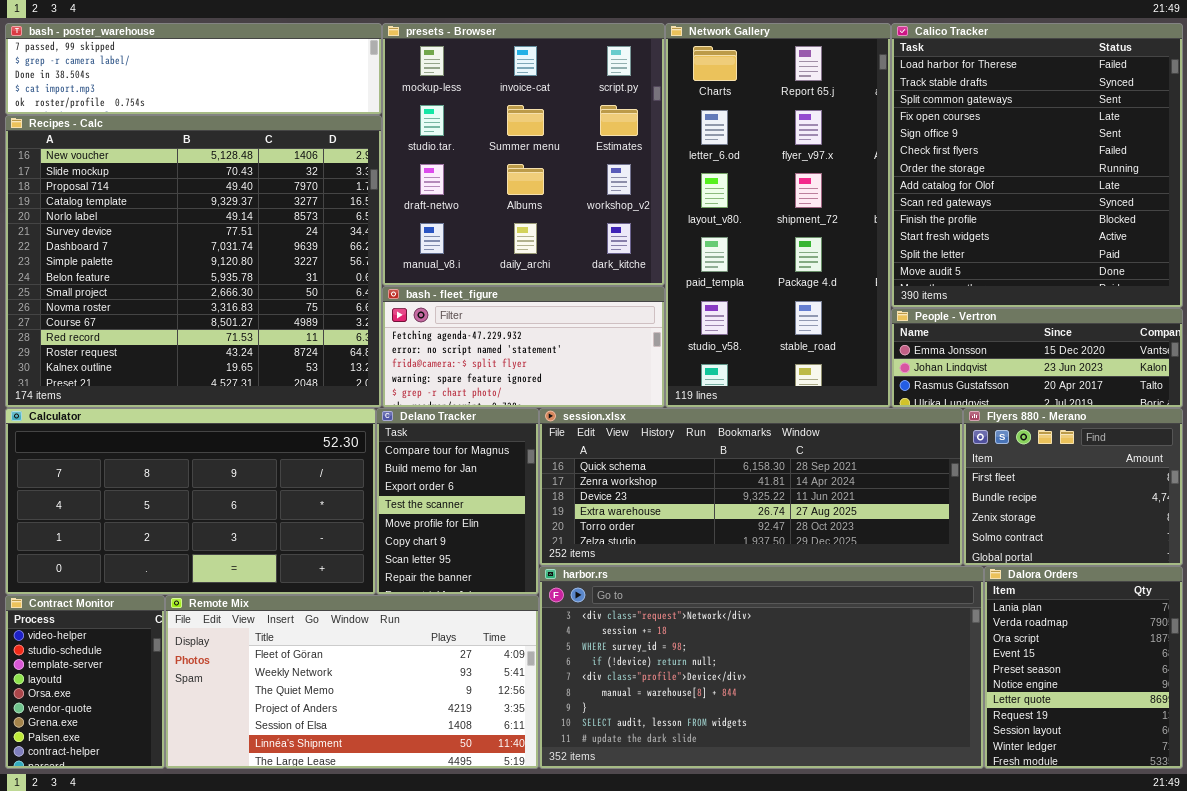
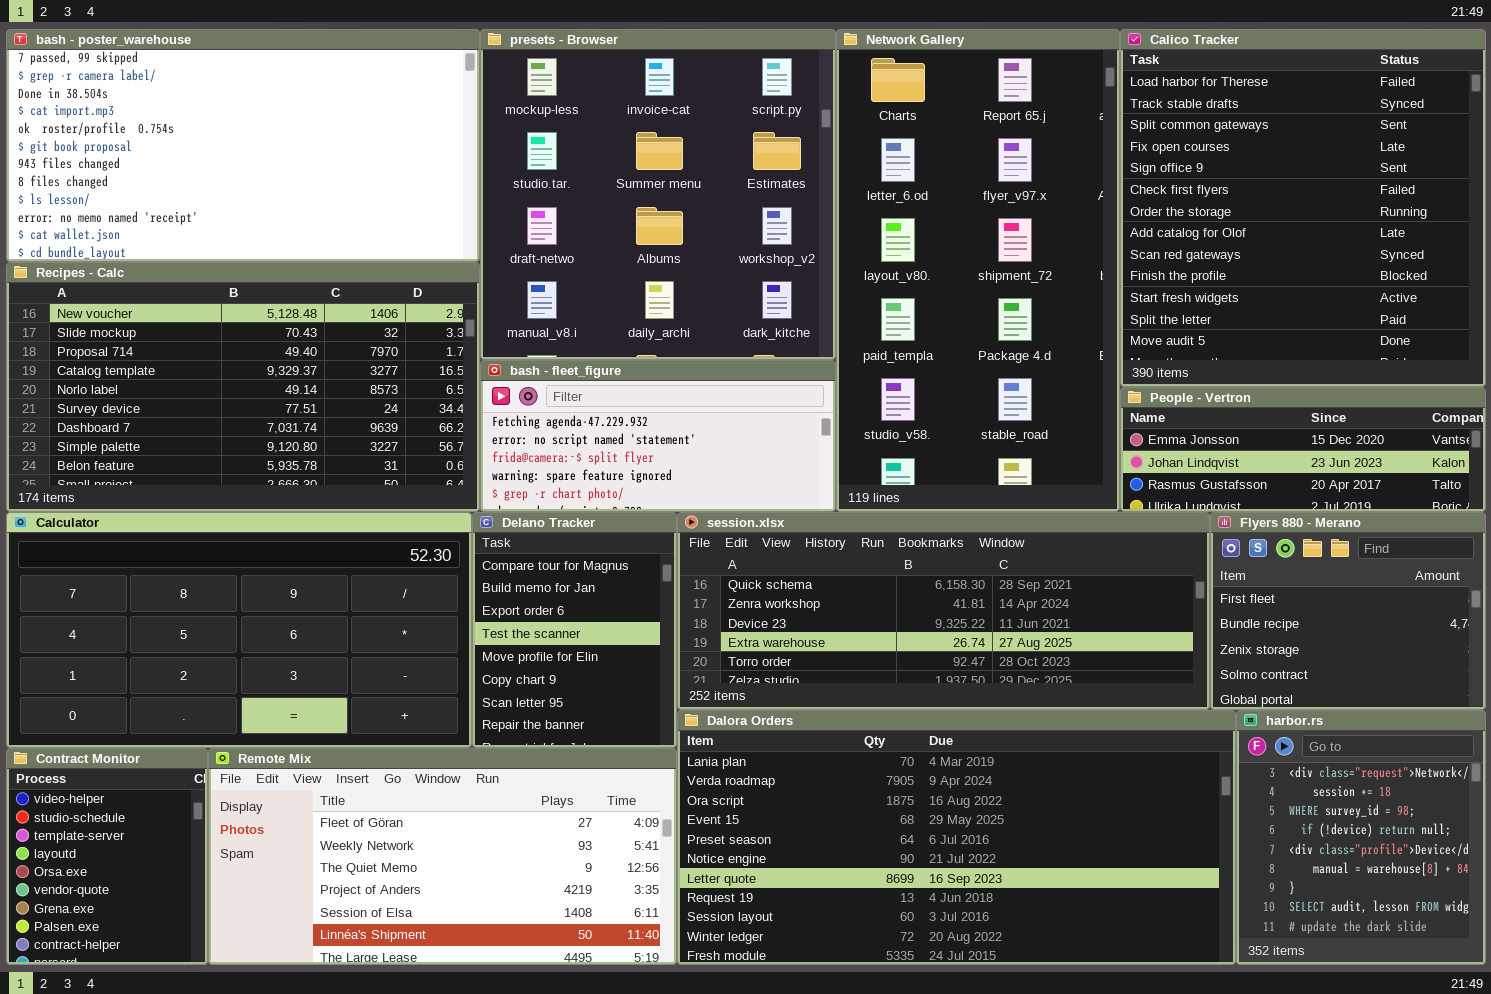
bash - poster_warehouse: [5,23,382,115] -> [6,29,480,262], resized
Recipes - Calc: [5,115,382,408] -> [6,262,480,512], resized
harbor.rs: [539,566,984,769] -> [1236,710,1486,965], moved, resized
Dalora Orders: [984,566,1183,769] -> [677,710,1236,965], moved, resized

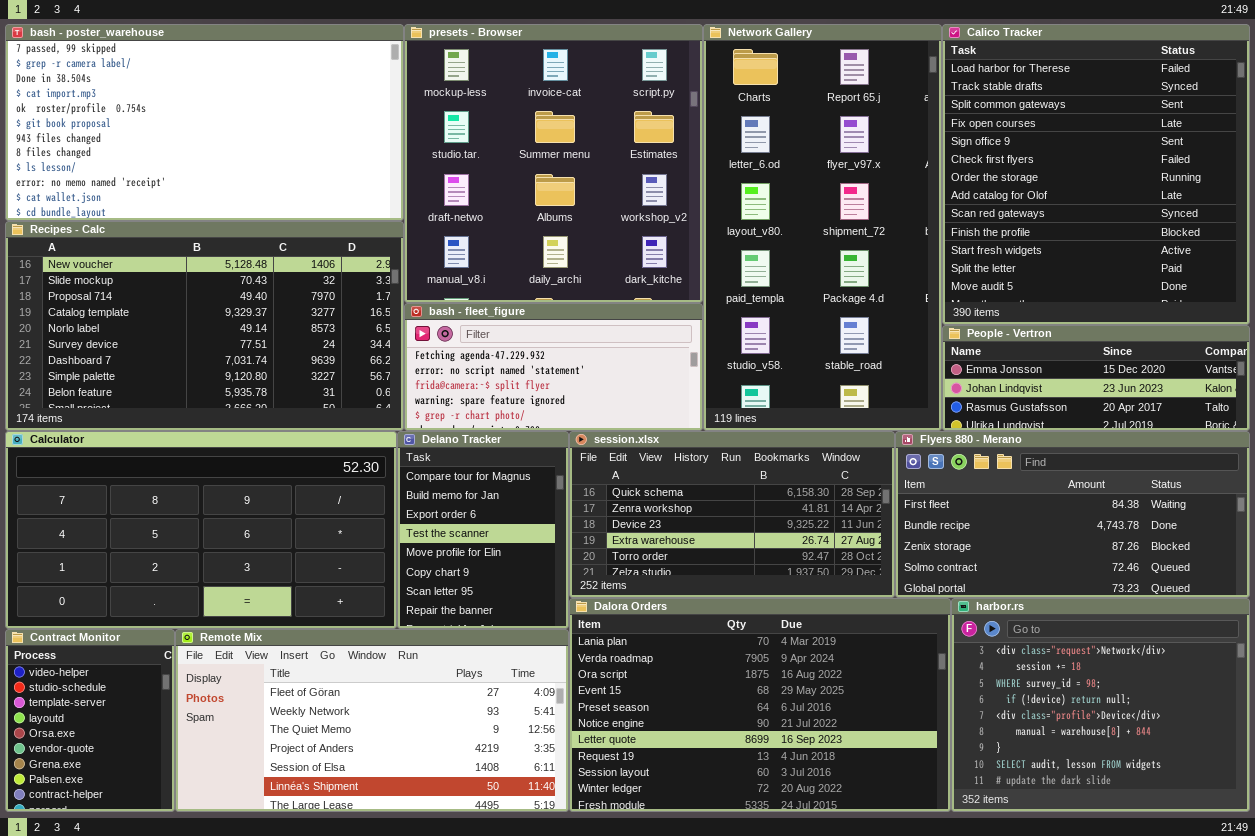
session.xlsx: [677,512,1210,710] -> [569,431,895,598], resized
Flyers 880 - Merano: [1210,512,1486,710] -> [895,431,1250,598], resized
Dalora Orders: [677,710,1236,965] -> [569,598,951,812], resized
harbor.rs: [1236,710,1486,965] -> [951,598,1250,812], resized

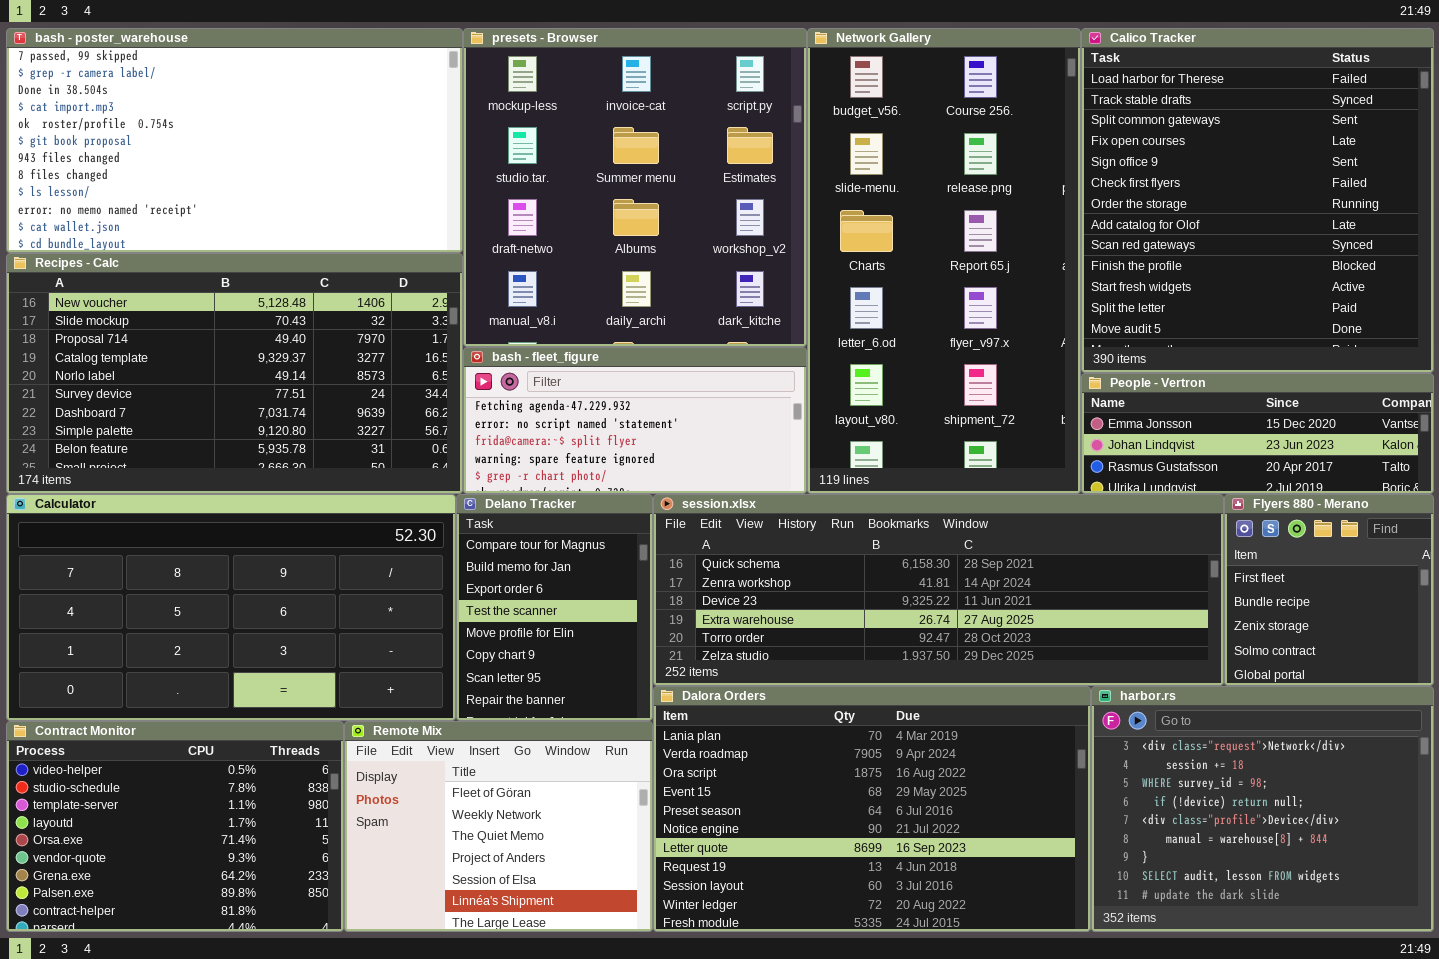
Network Gallery: [703,24,942,431] -> [807,28,1081,494], scrolled up 2 rows
session.xlsx: [569,431,895,598] -> [653,494,1224,686], resized
Flyers 880 - Merano: [895,431,1250,598] -> [1224,494,1434,686], resized
Contract Monitor: [5,629,175,812] -> [6,721,344,932], resized
Remote Mix: [175,629,569,812] -> [344,721,653,932], resized

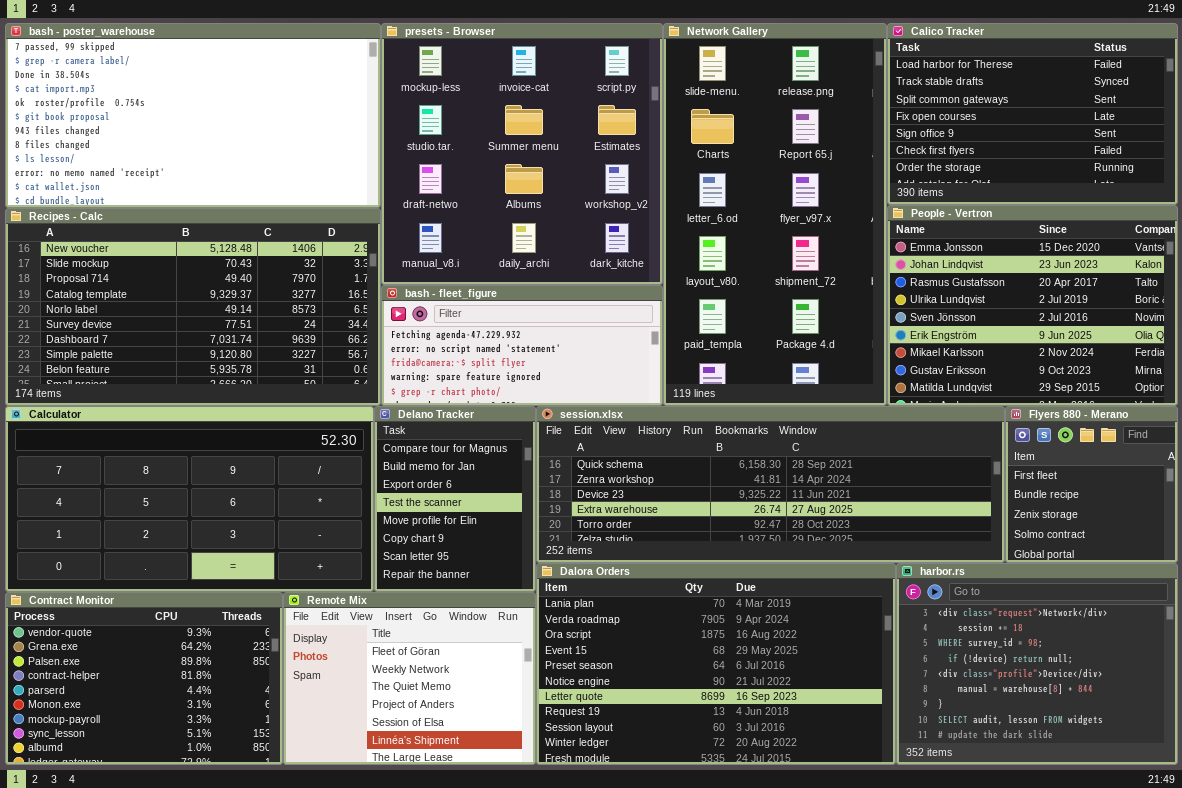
Network Gallery: [807,28,1081,494] -> [663,23,887,406], scrolled down 1 row
Calico Tracker: [1081,28,1434,373] -> [887,23,1178,205], resized
People - Vertron: [1081,373,1434,494] -> [887,205,1178,406], resized
Contract Monitor: [6,721,344,932] -> [5,592,283,765], scrolled down 5 rows

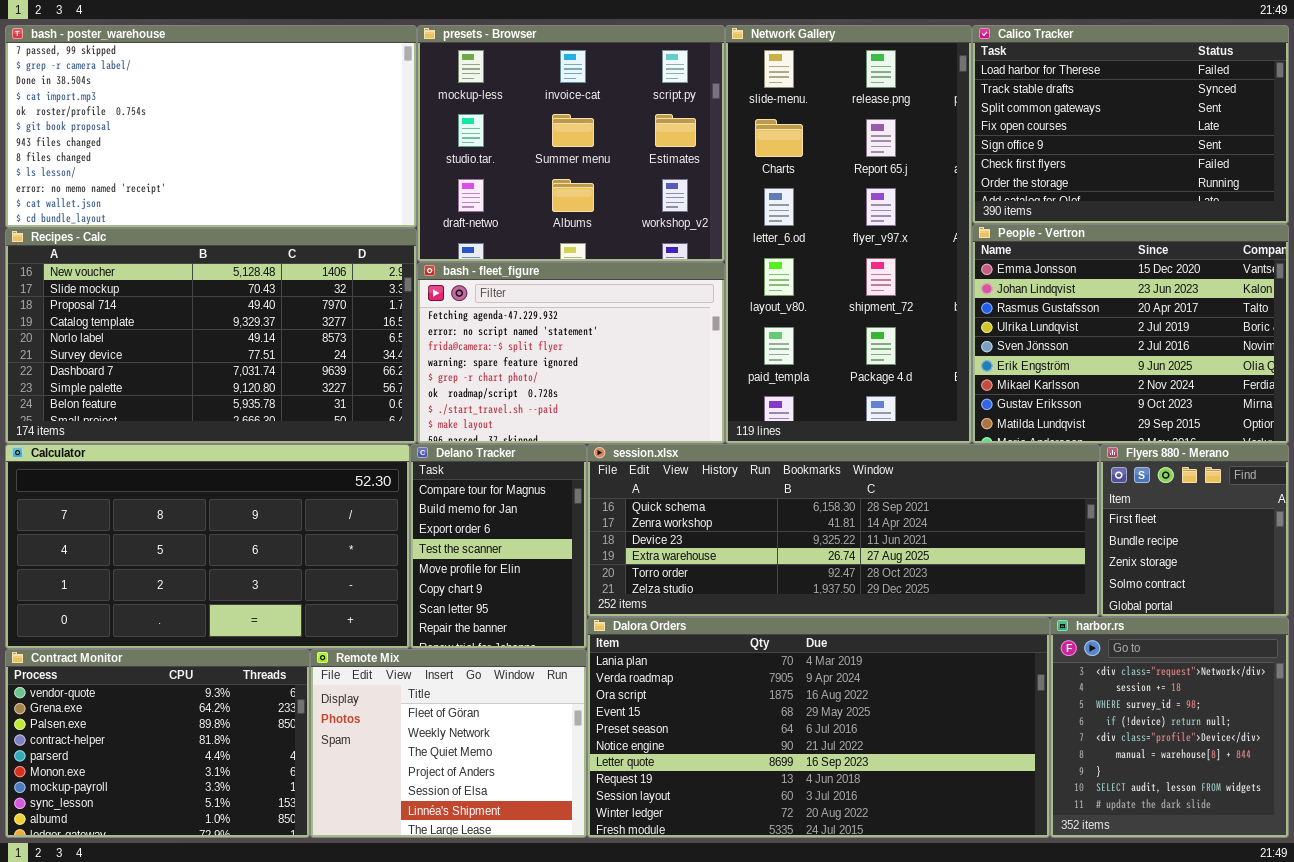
presets - Browser: [381,23,663,285] -> [417,25,725,262], resized
bash - fleet_figure: [381,285,663,406] -> [417,262,725,444], resized
Dalora Orders: [536,563,896,765] -> [587,617,1050,838], resized
harbor.rs: [896,563,1178,765] -> [1050,617,1289,838], resized

